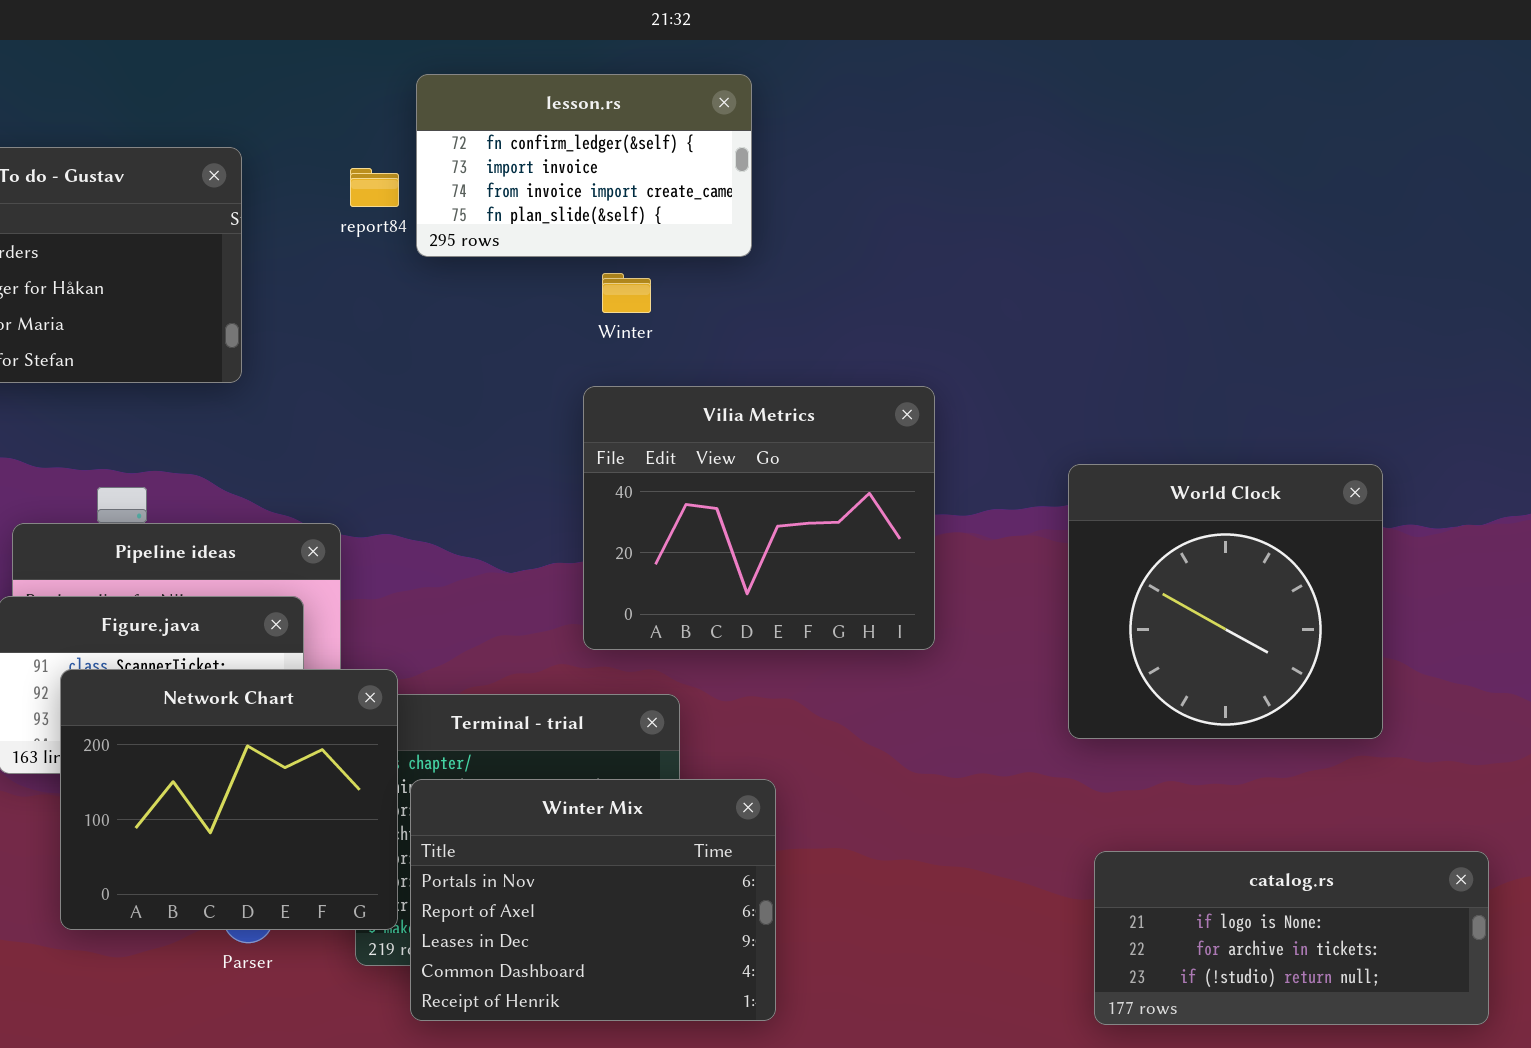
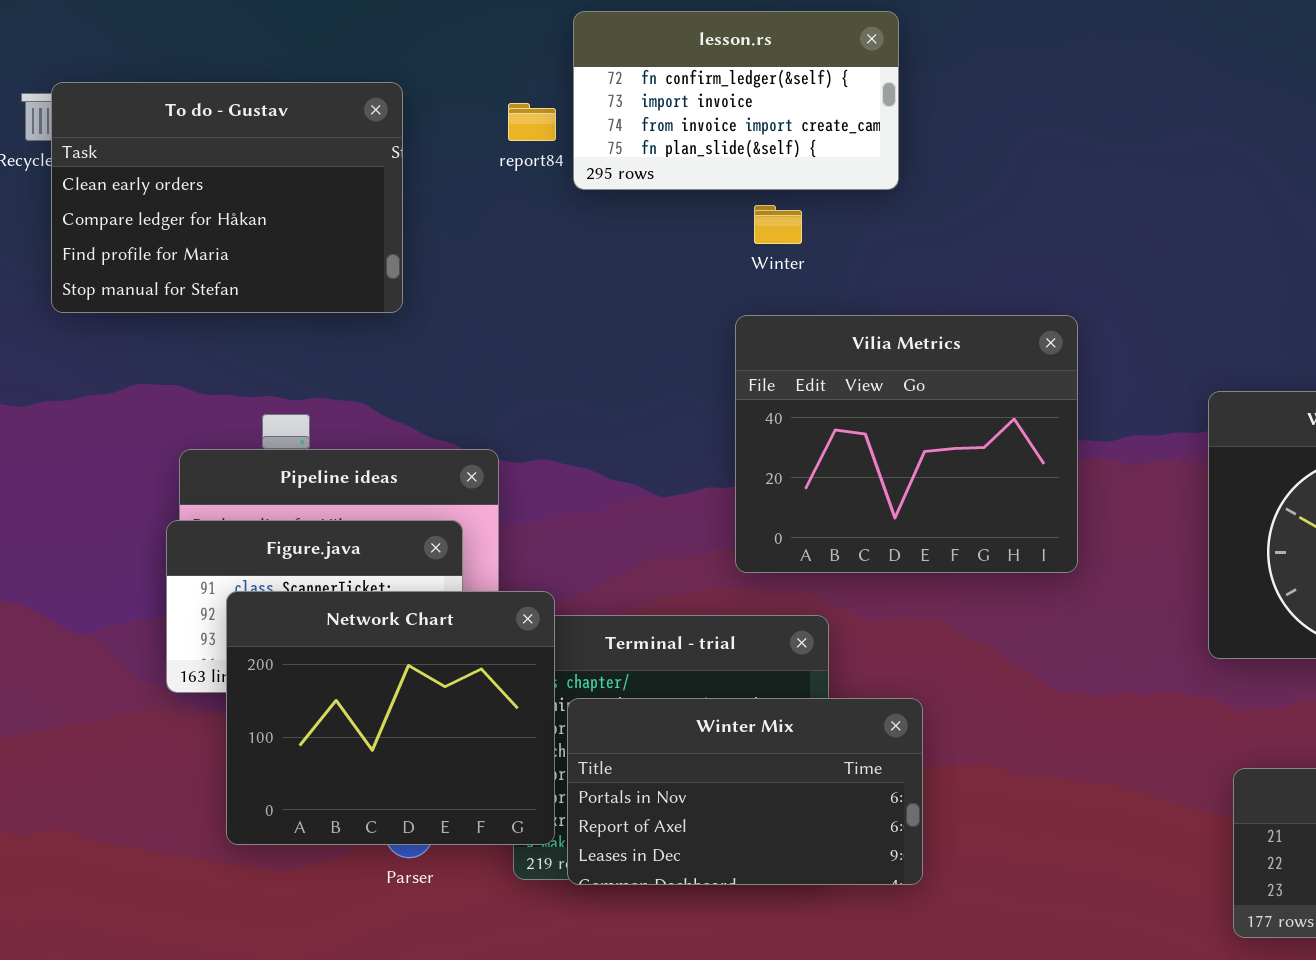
Winter Mix: [410,779,776,1021] -> [567,698,923,885], resized

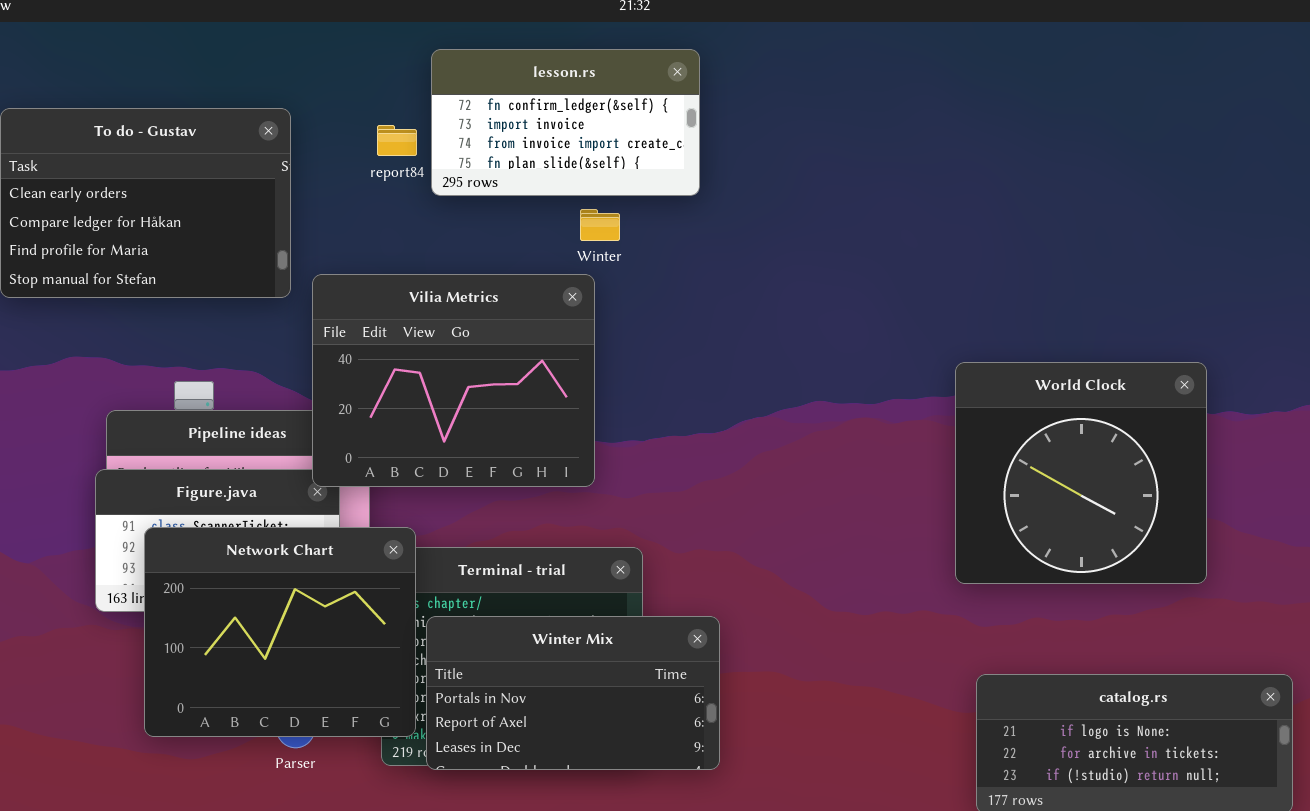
Vilia Metrics: [735,315,1078,573] -> [312,274,595,487], moved

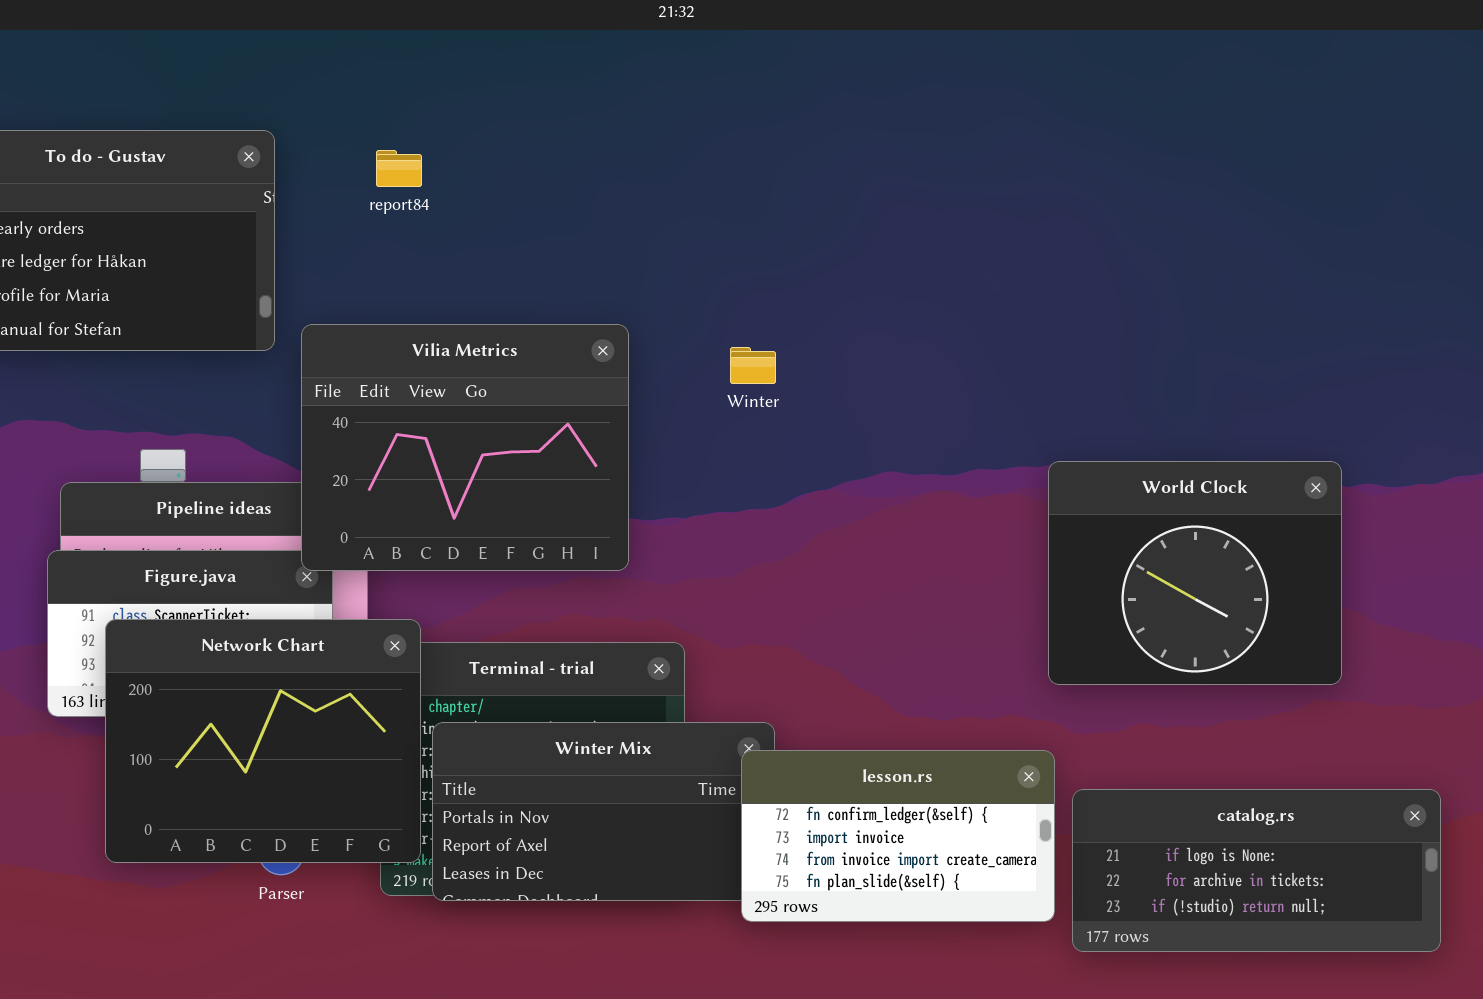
lesson.rs: [431,49,700,196] -> [741,750,1055,922], moved
Winter: [580,209,620,241] -> [730,347,776,384], moved
World Clock: [955,362,1207,584] -> [1048,461,1342,685], resized

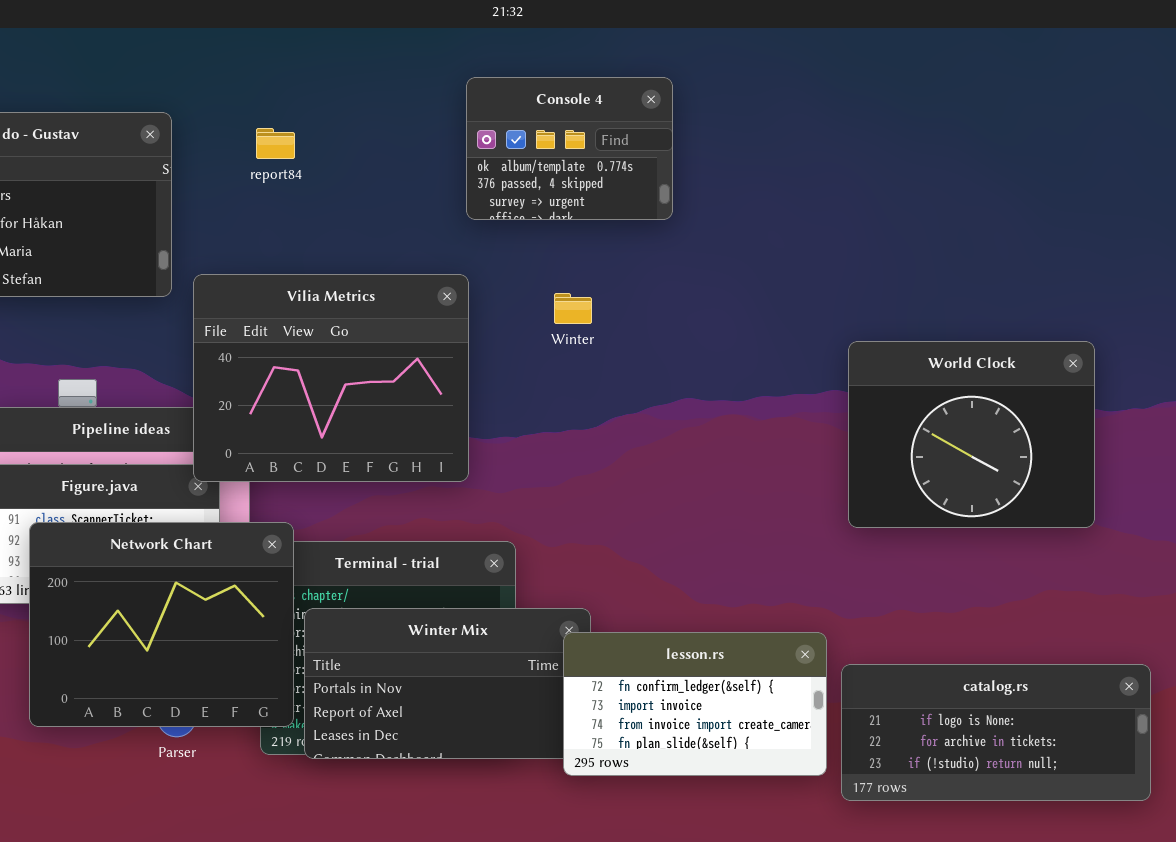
Console 4: none -> [466,77,673,220], opened
World Clock: [1048,461,1342,685] -> [848,341,1095,528], moved

